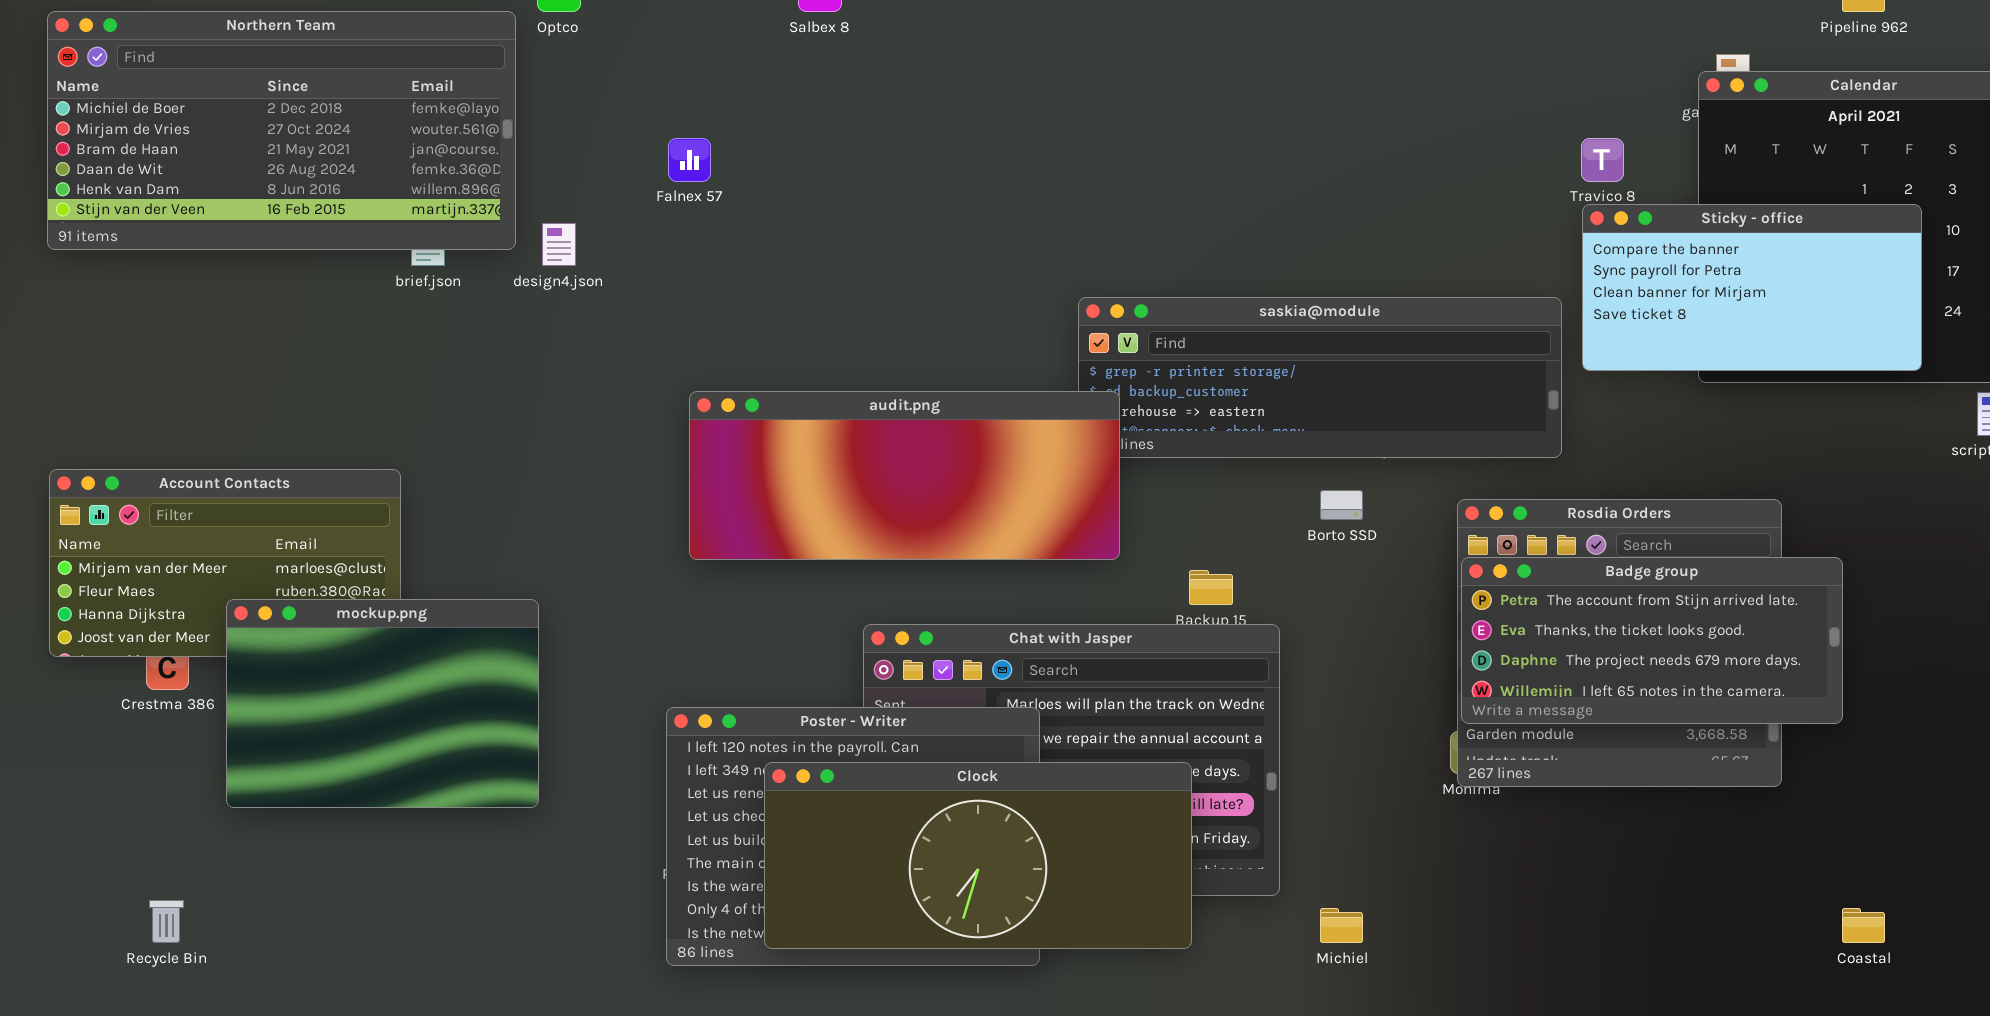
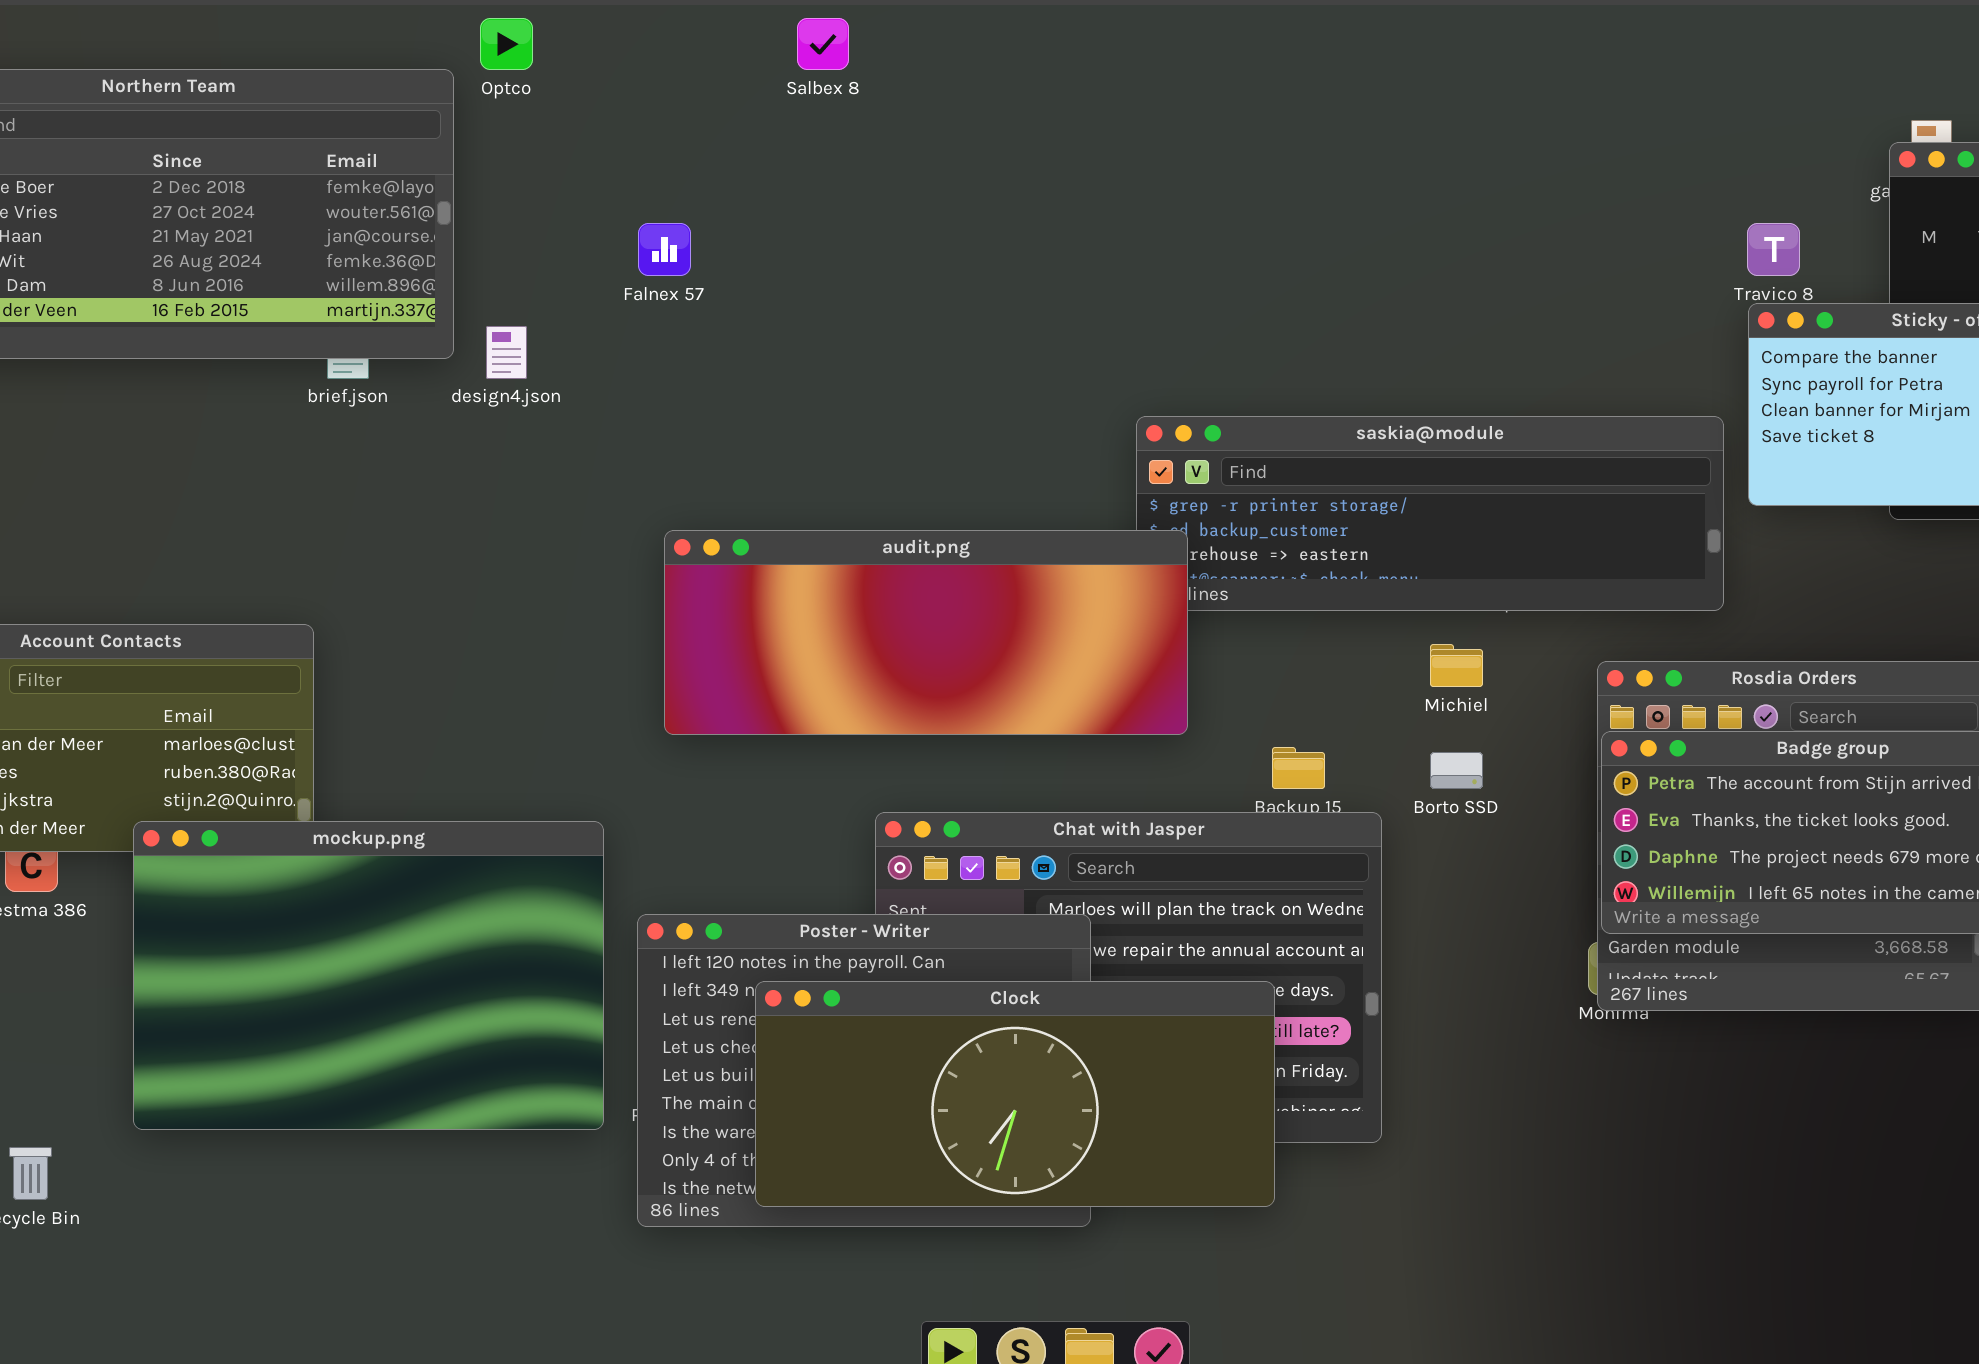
Borto SSD: [1320,490,1363,520] -> [1430,752,1483,789], moved
mockup.png: [226,599,539,808] -> [133,821,604,1130], moved, resized
Michiel: [1320,908,1363,943] -> [1430,644,1483,687], moved

